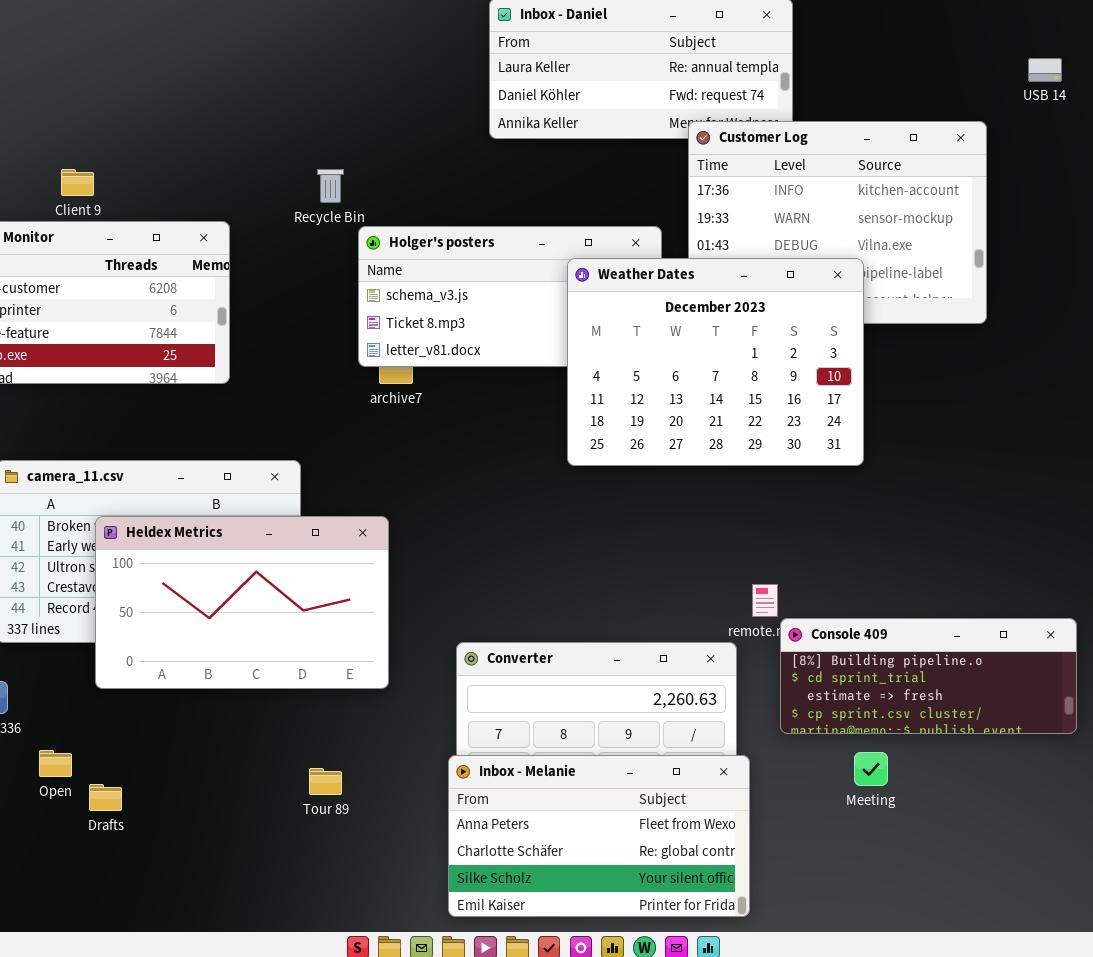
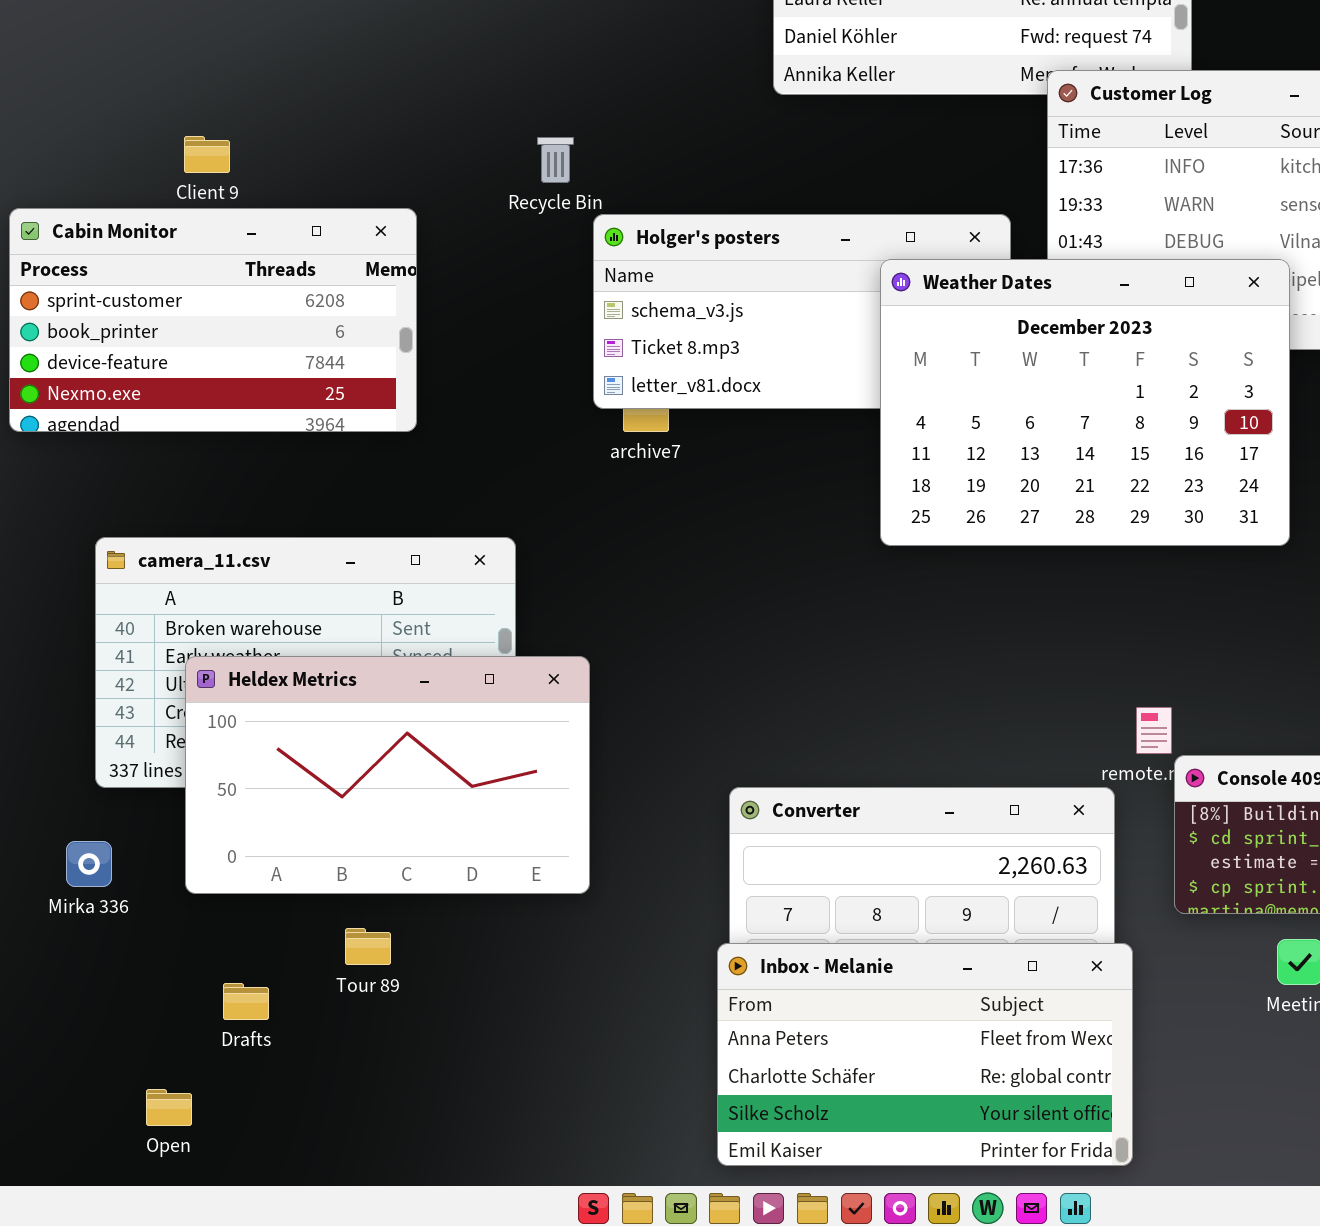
Heldex Metrics: [95,516,389,689] -> [185,656,590,894], moved
Open: [39,750,72,777] -> [146,1089,192,1126], moved
Tour 89: [309,768,342,795] -> [345,928,391,965], moved

